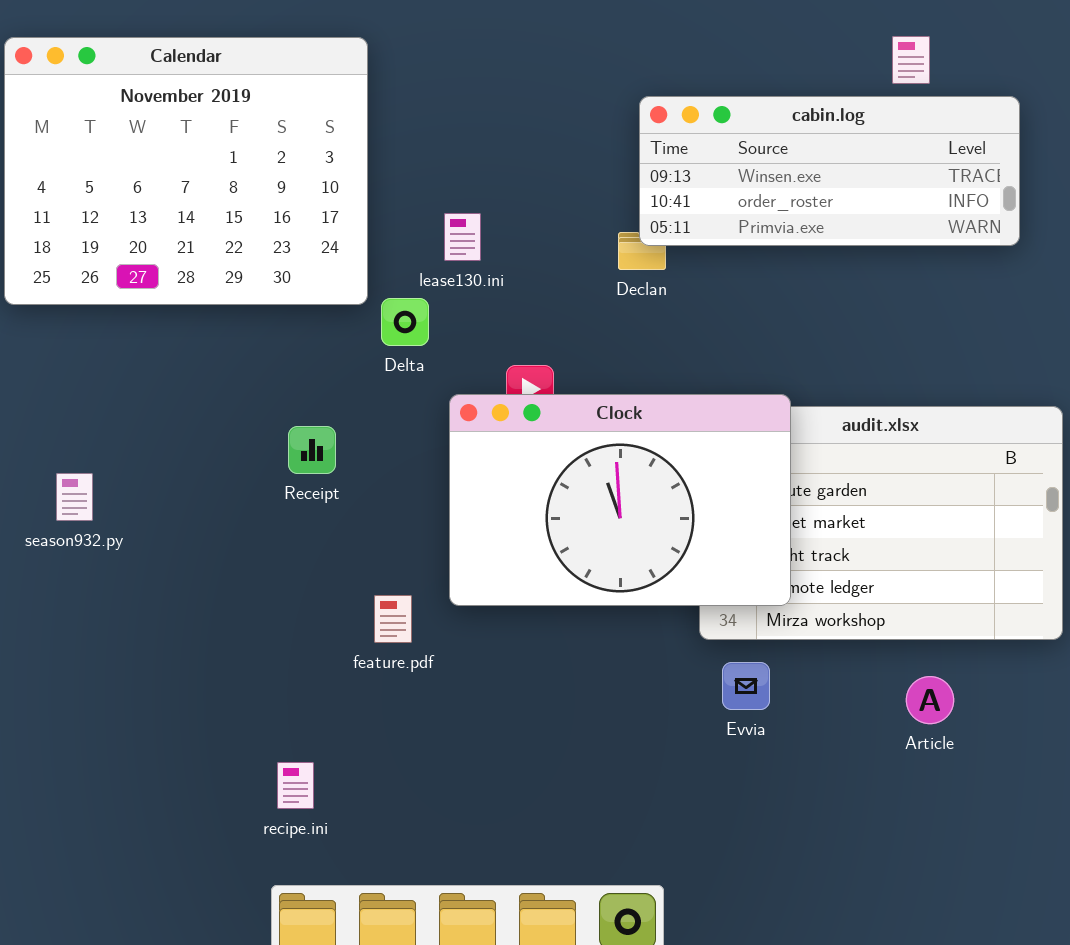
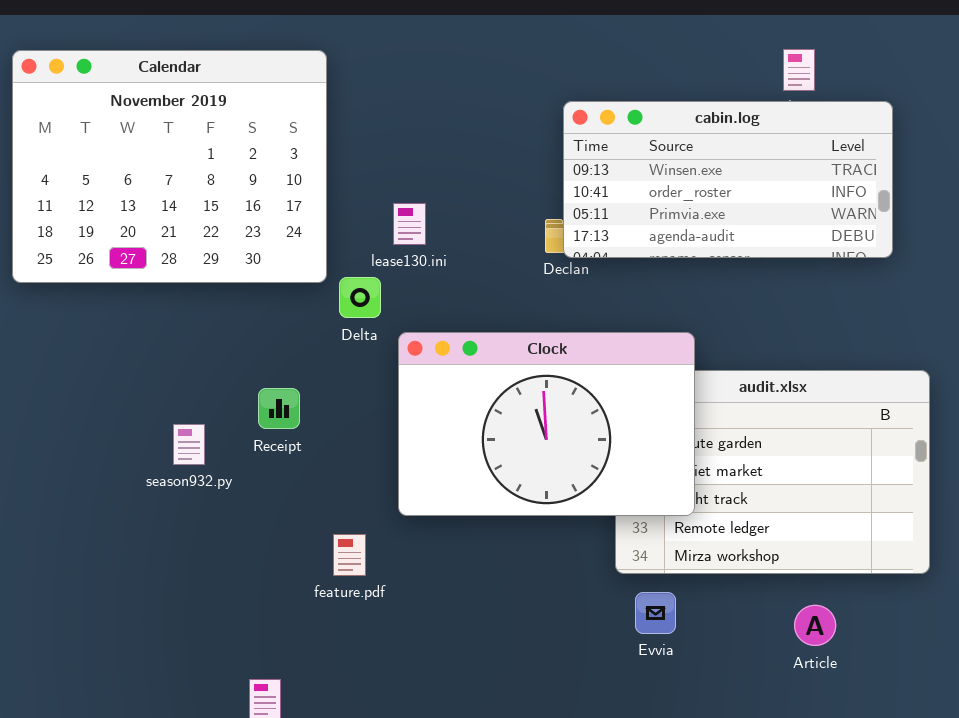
cabin.log: [639,96,1020,246] -> [563,101,893,258], resized
Clock: [449,394,791,606] -> [398,332,695,516], moved
season932.py: [56,473,93,521] -> [173,424,205,465], moved

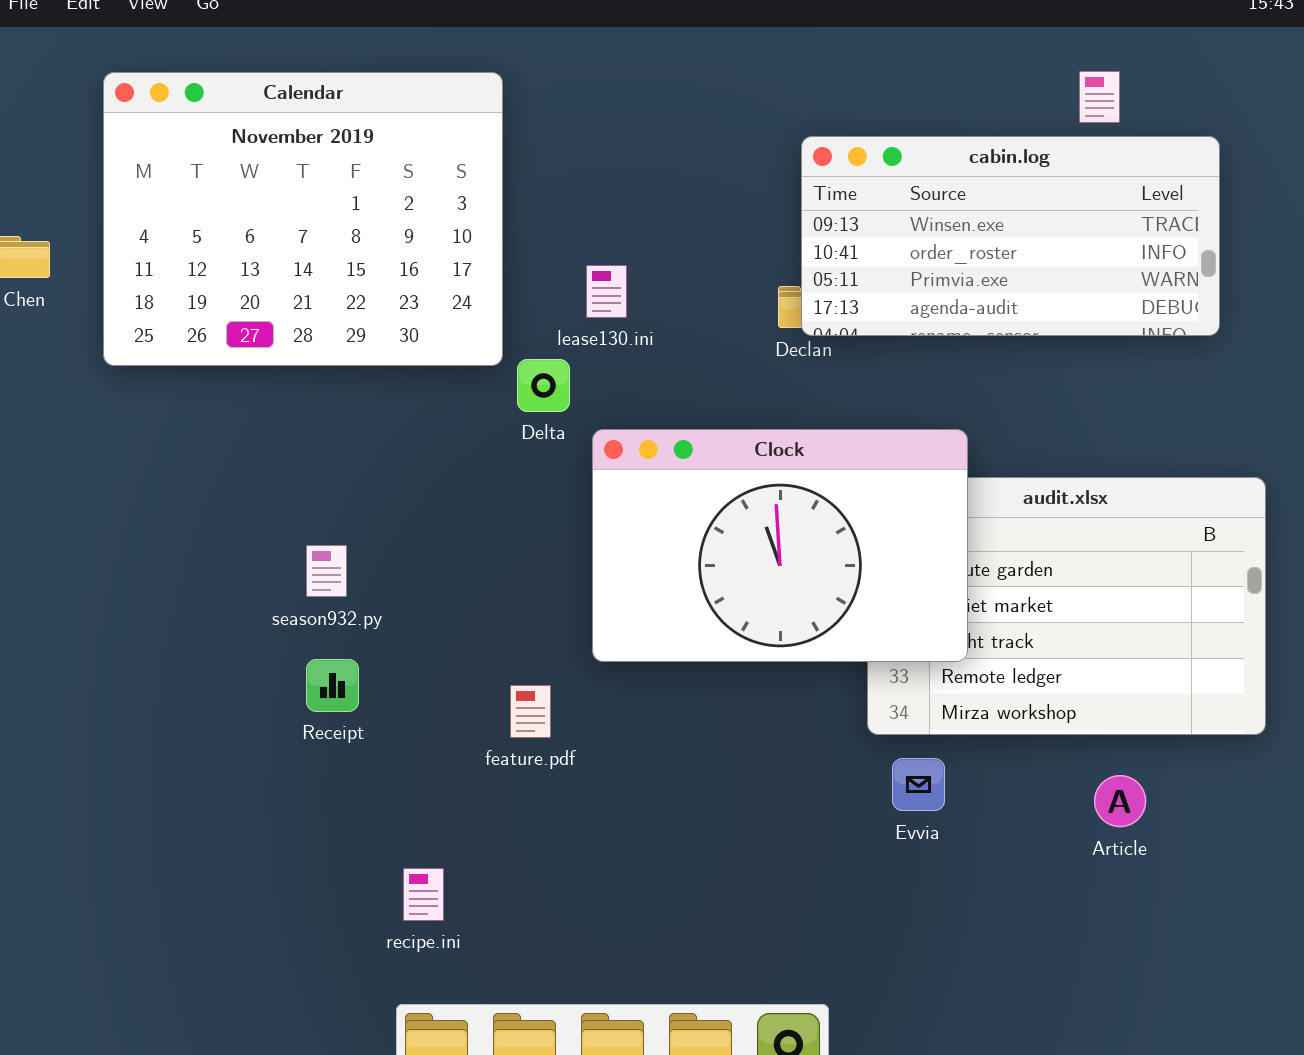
Receipt: [258,388,300,429] -> [306,659,359,712], moved

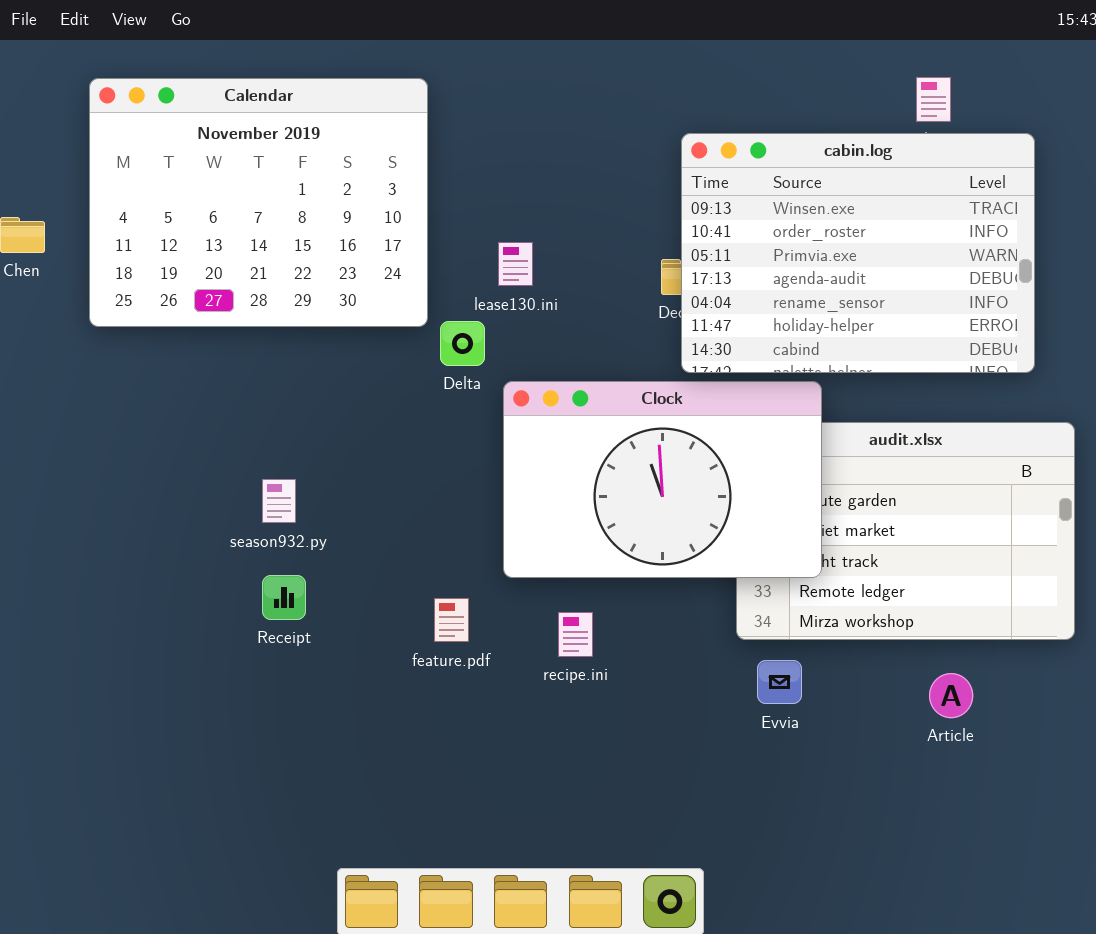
cabin.log: [801,136,1220,336] -> [681,133,1035,373], resized
recipe.ini: [403,868,444,921] -> [558,612,593,657], moved

